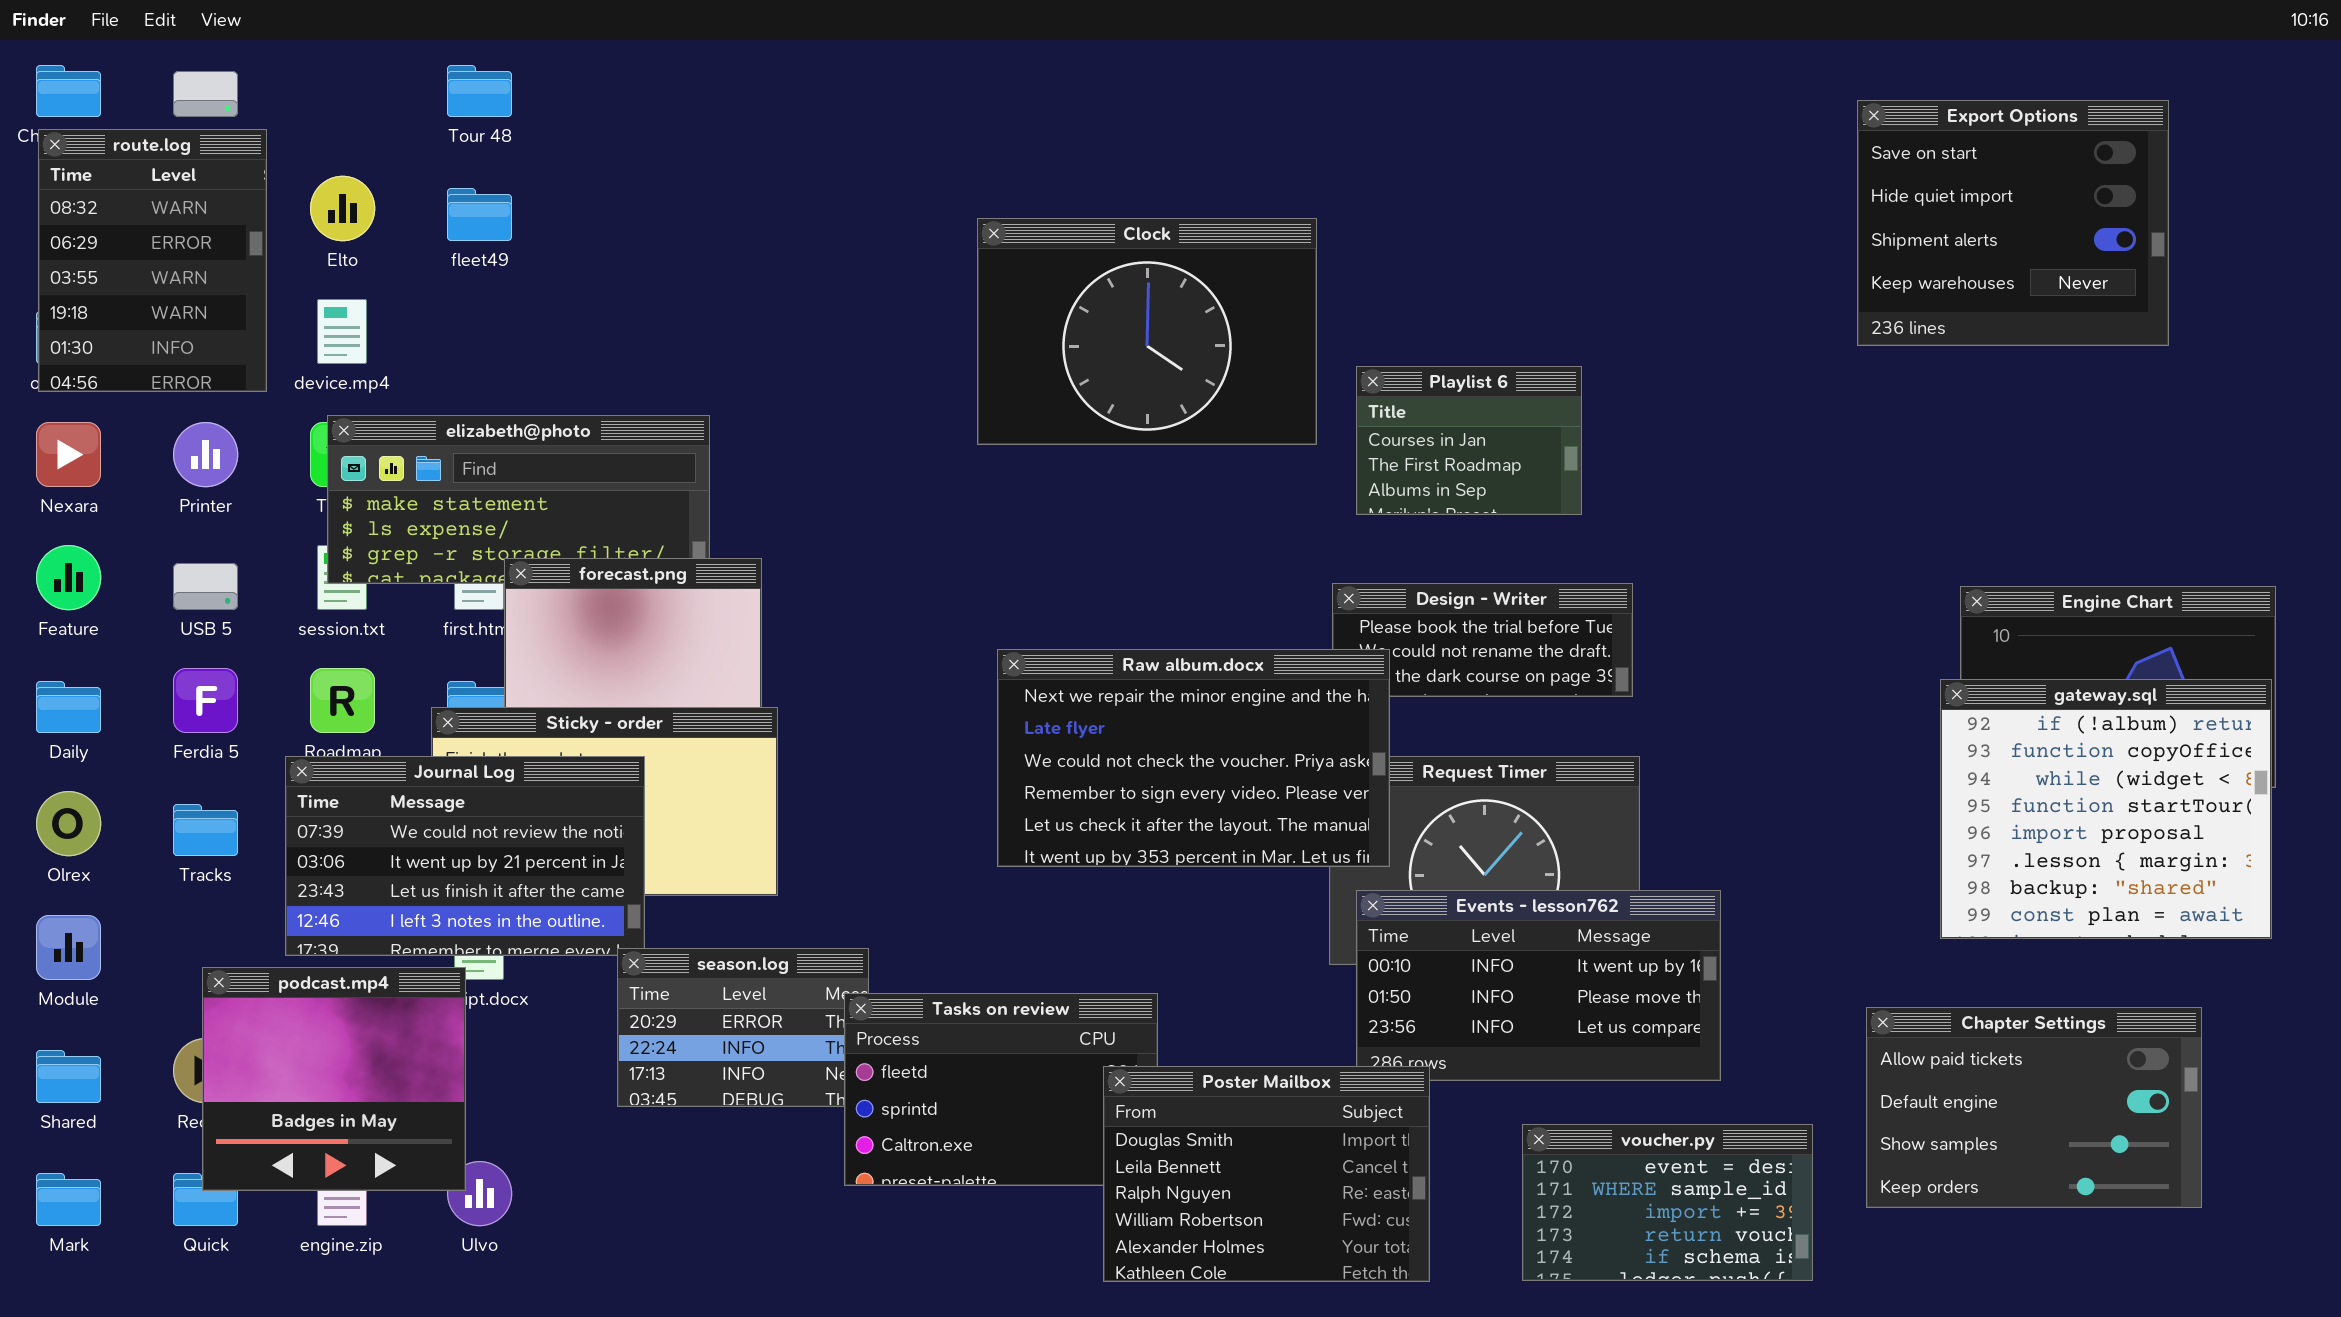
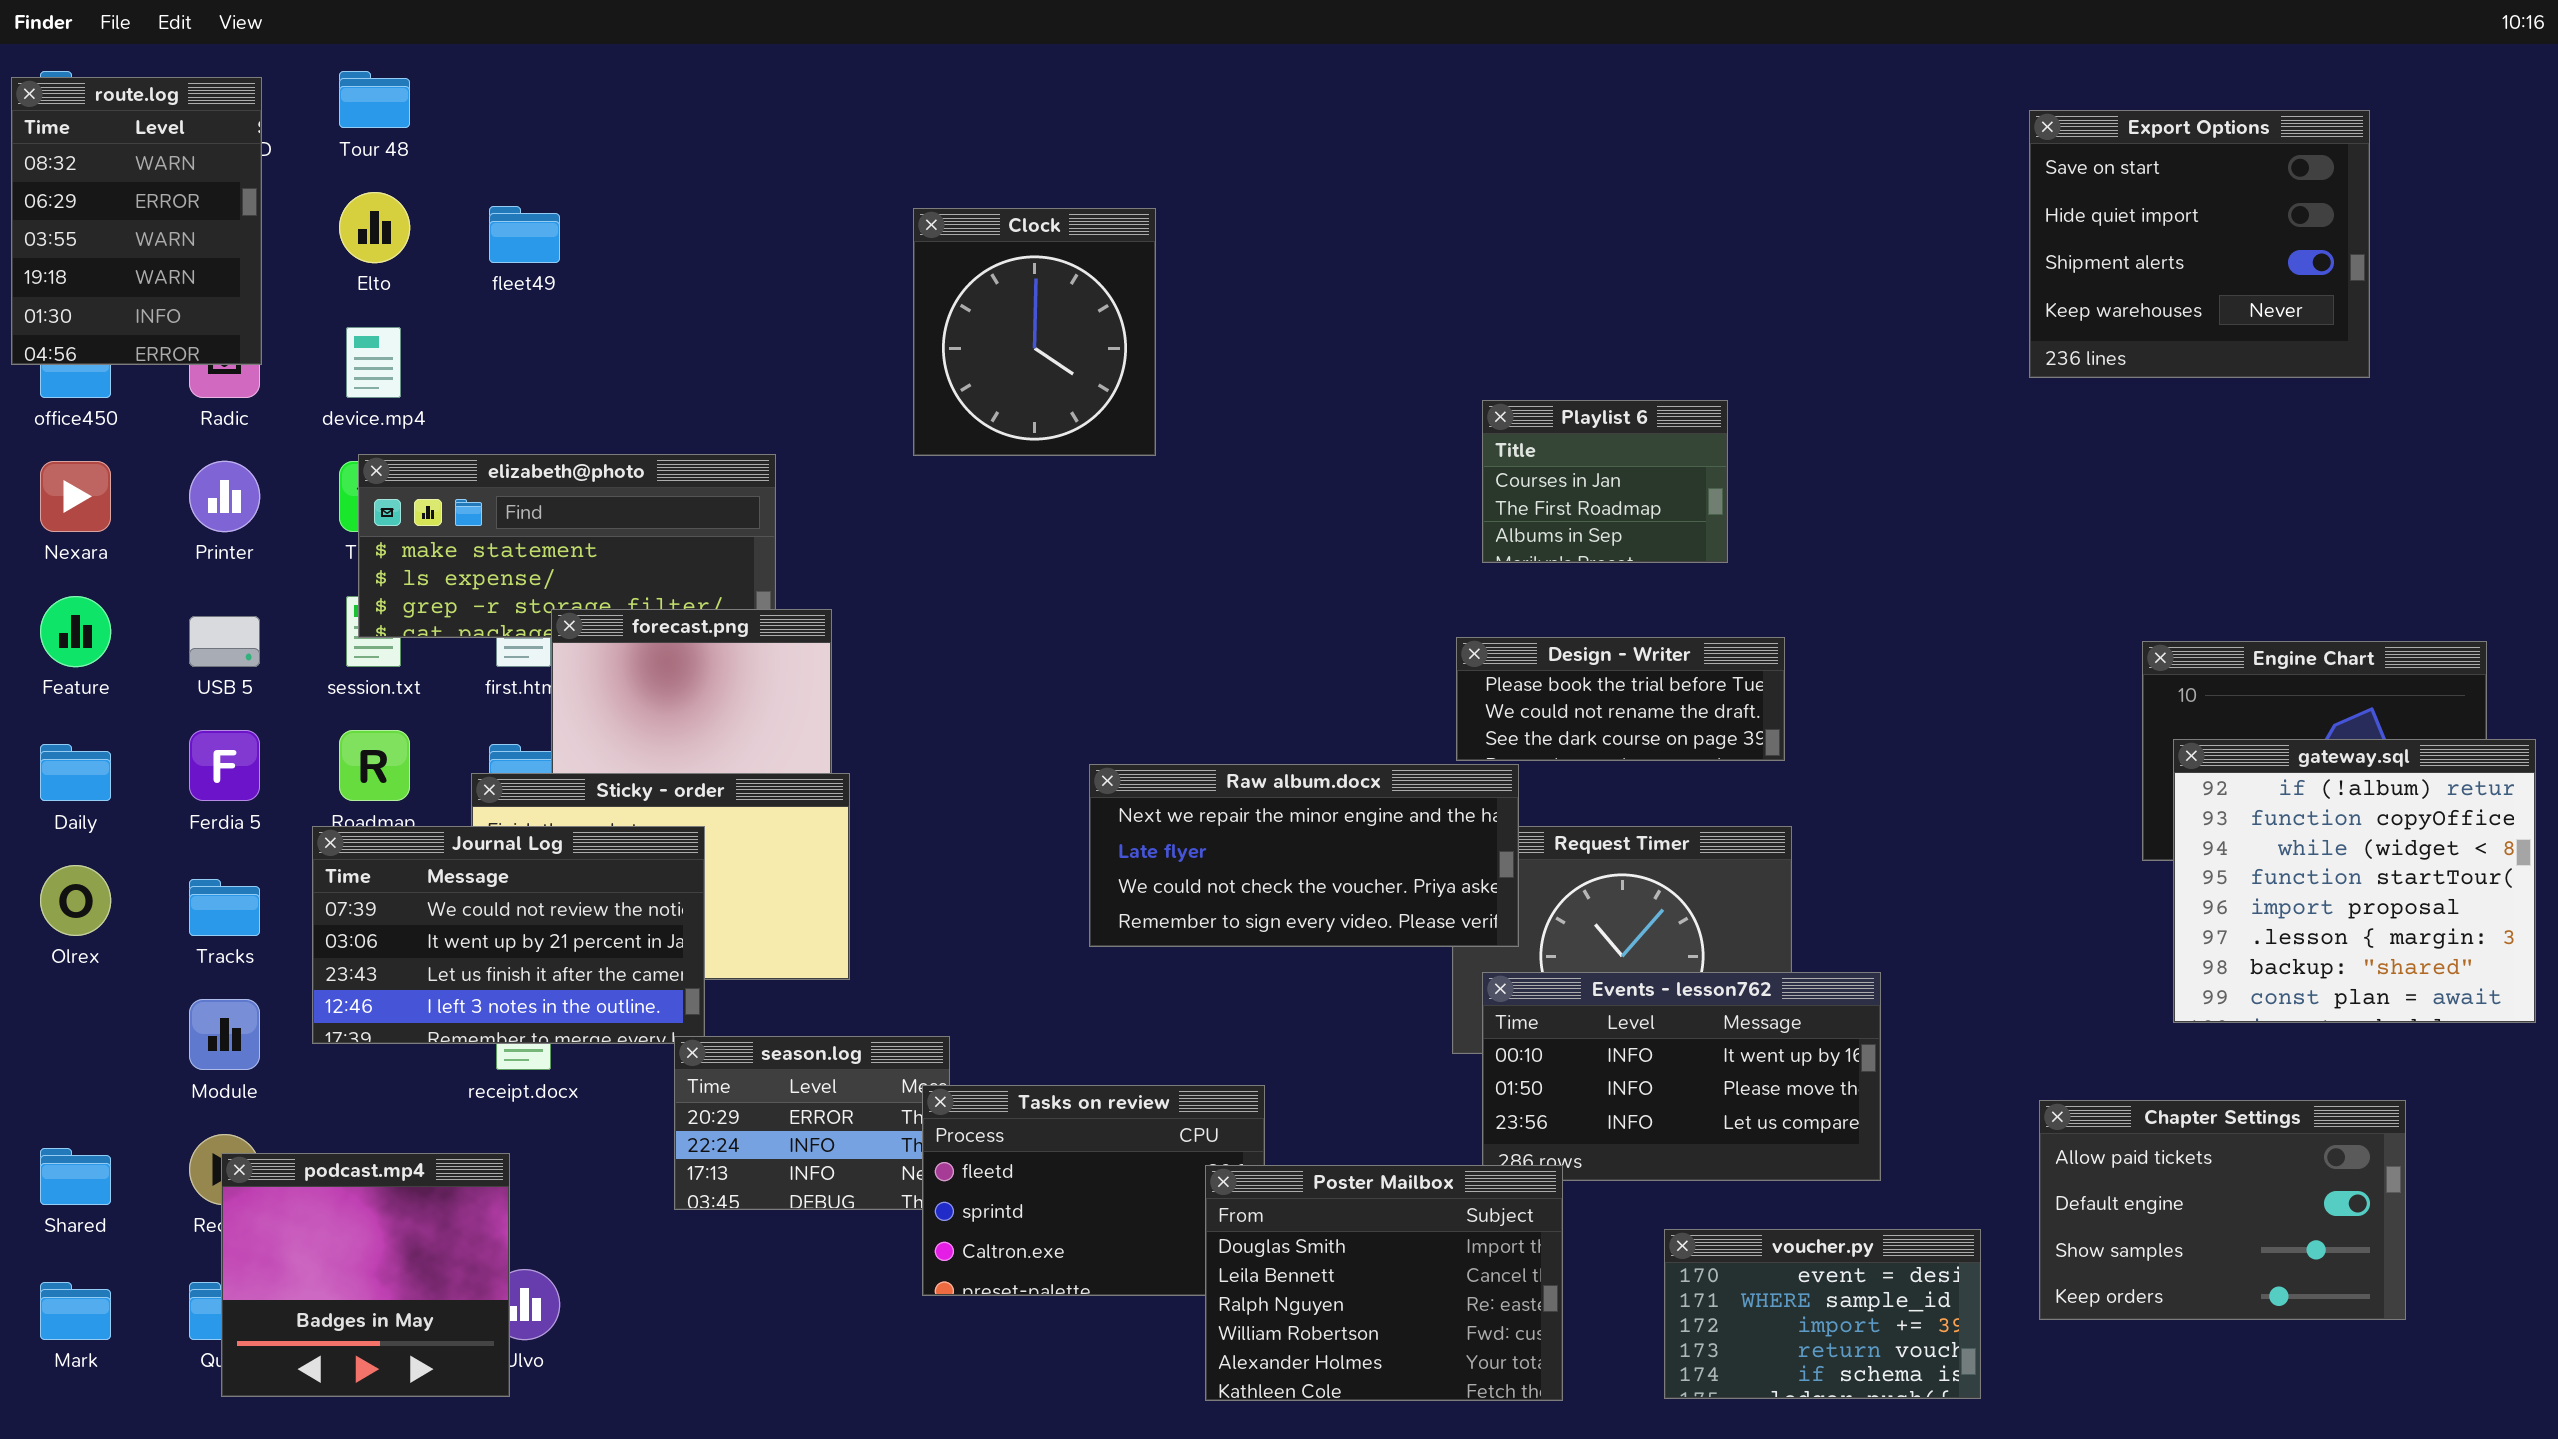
Tour 48: [447,65,512,117] -> [339,71,410,128], moved
route.log: [38,129,267,392] -> [11,77,262,365], moved
Clock: [977,218,1317,445] -> [913,208,1156,456], moved, resized
Raw album.docx: [997,649,1390,867] -> [1089,764,1519,947], resized
gateway.sql: [1940,679,2272,939] -> [2173,739,2536,1023], moved
Module: [36,915,101,980] -> [189,999,260,1070], moved
podcast.mp4: [202,967,466,1191] -> [221,1153,510,1397], moved

